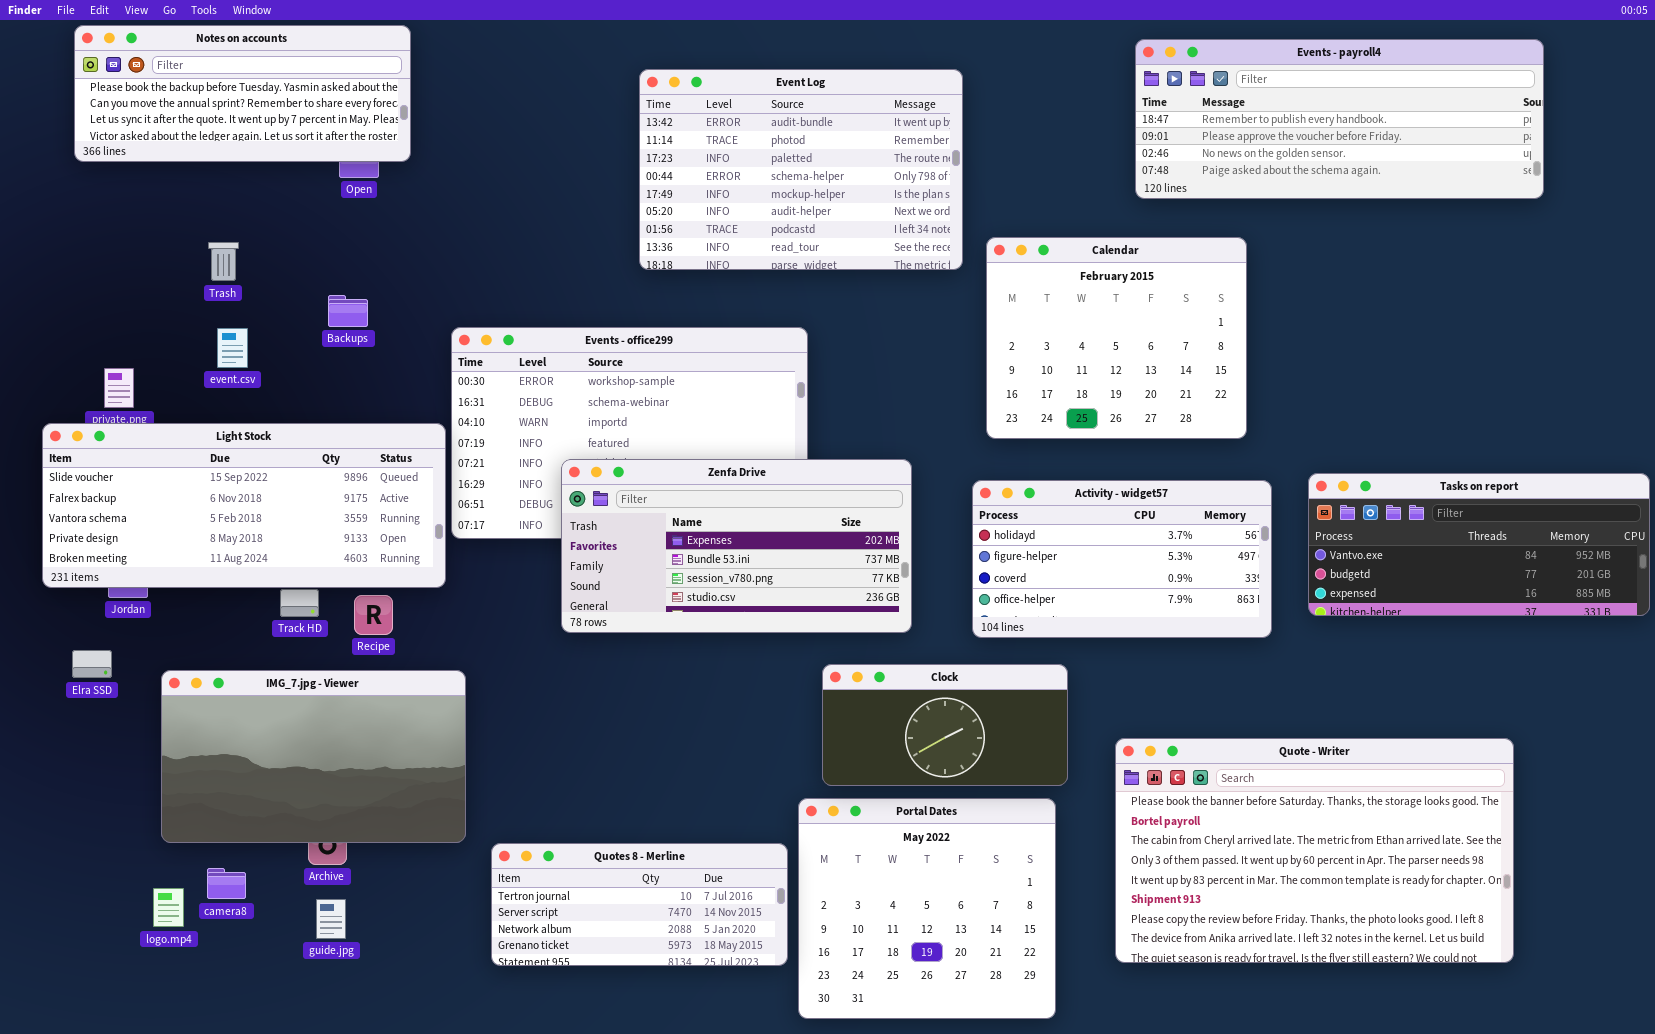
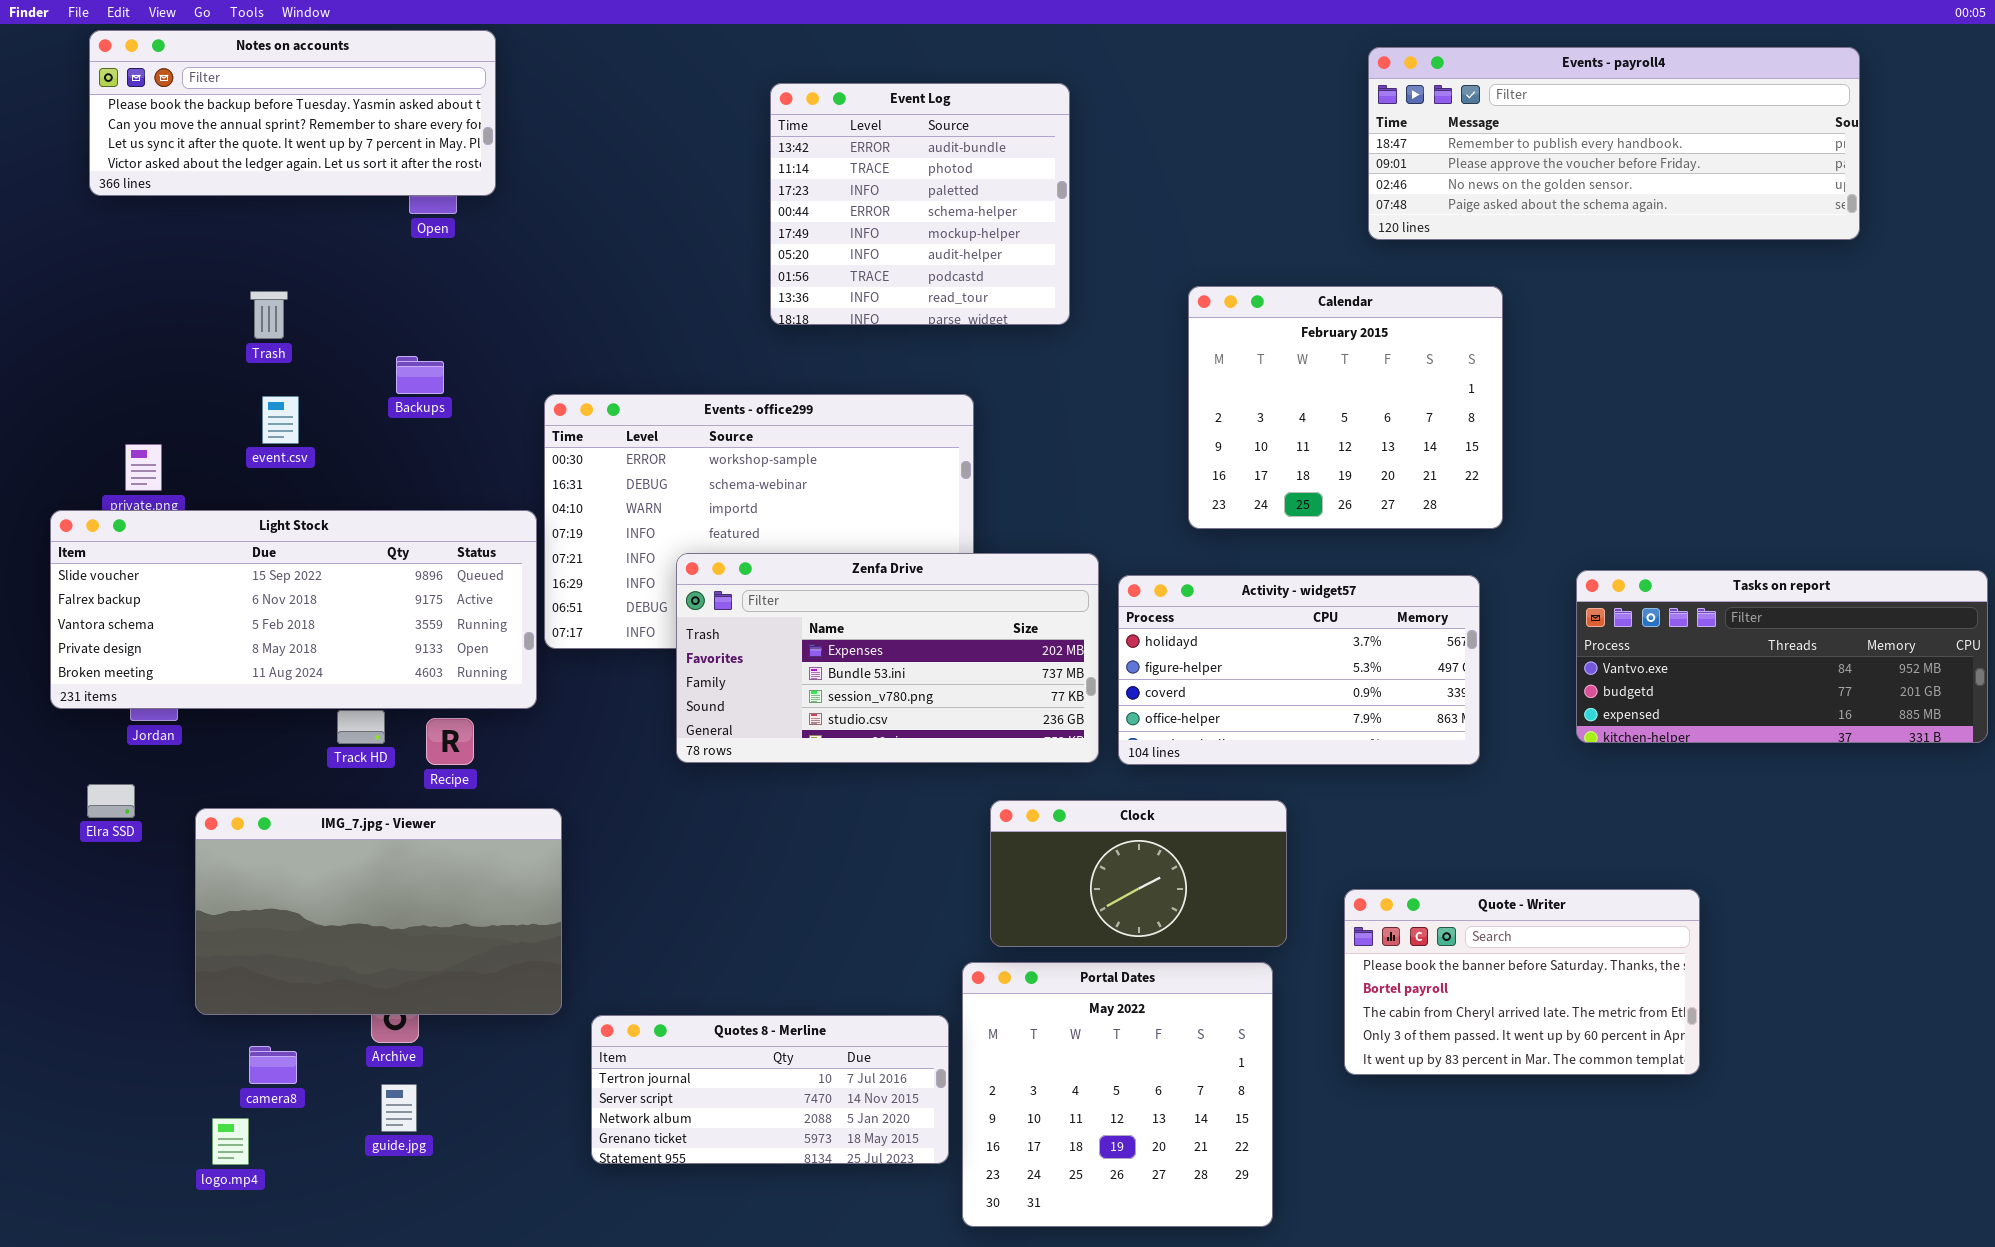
Event Log: [639,69,963,270] -> [770,83,1070,325], resized
Activity - widget57: [972,480,1272,638] -> [1118,575,1480,765], moved
Quote - Writer: [1115,738,1514,963] -> [1344,889,1700,1075], resized
logo.mp4: [153,888,184,927] -> [212,1118,249,1165], moved

